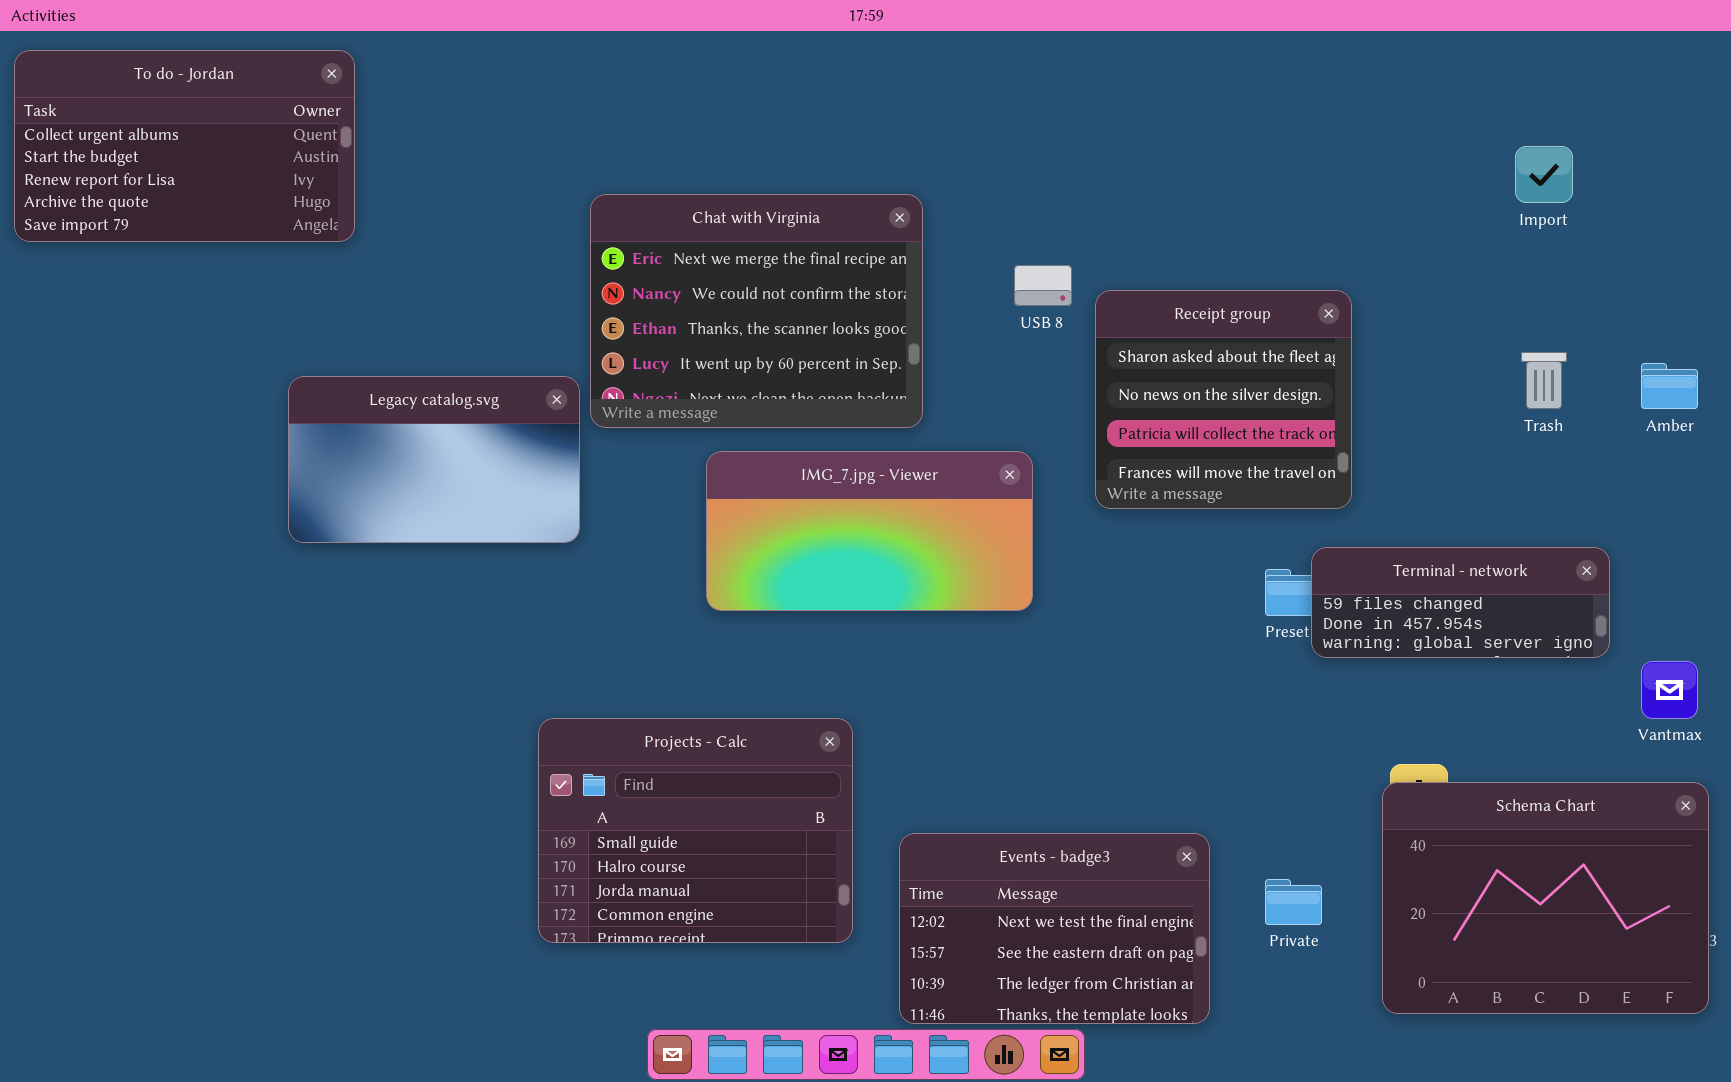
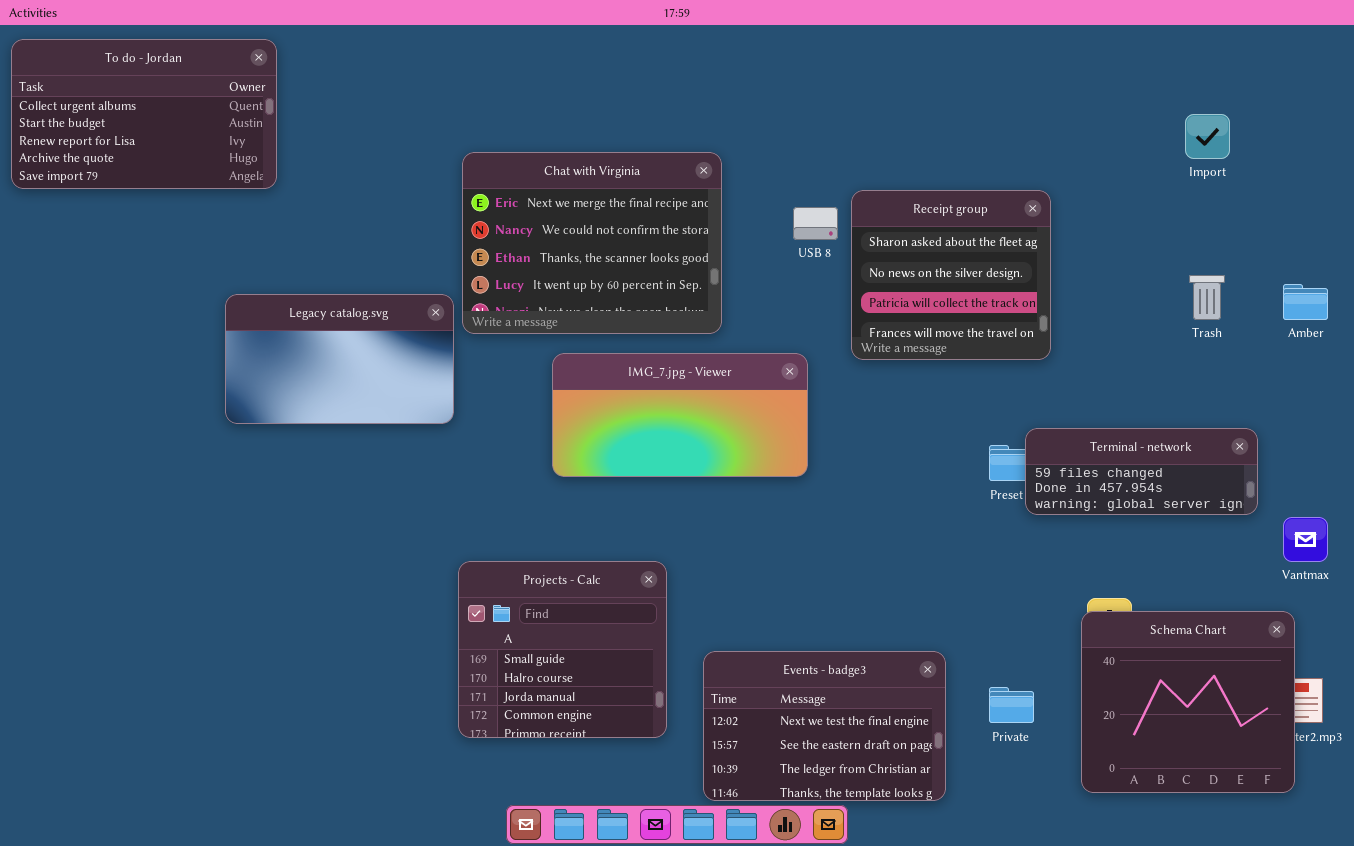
Receipt group: [1095,290,1352,509] -> [851,190,1051,360], moved
Projects - Calc: [538,718,853,943] -> [458,561,667,738], resized
Schema Chart: [1382,782,1709,1014] -> [1081,611,1295,793], resized

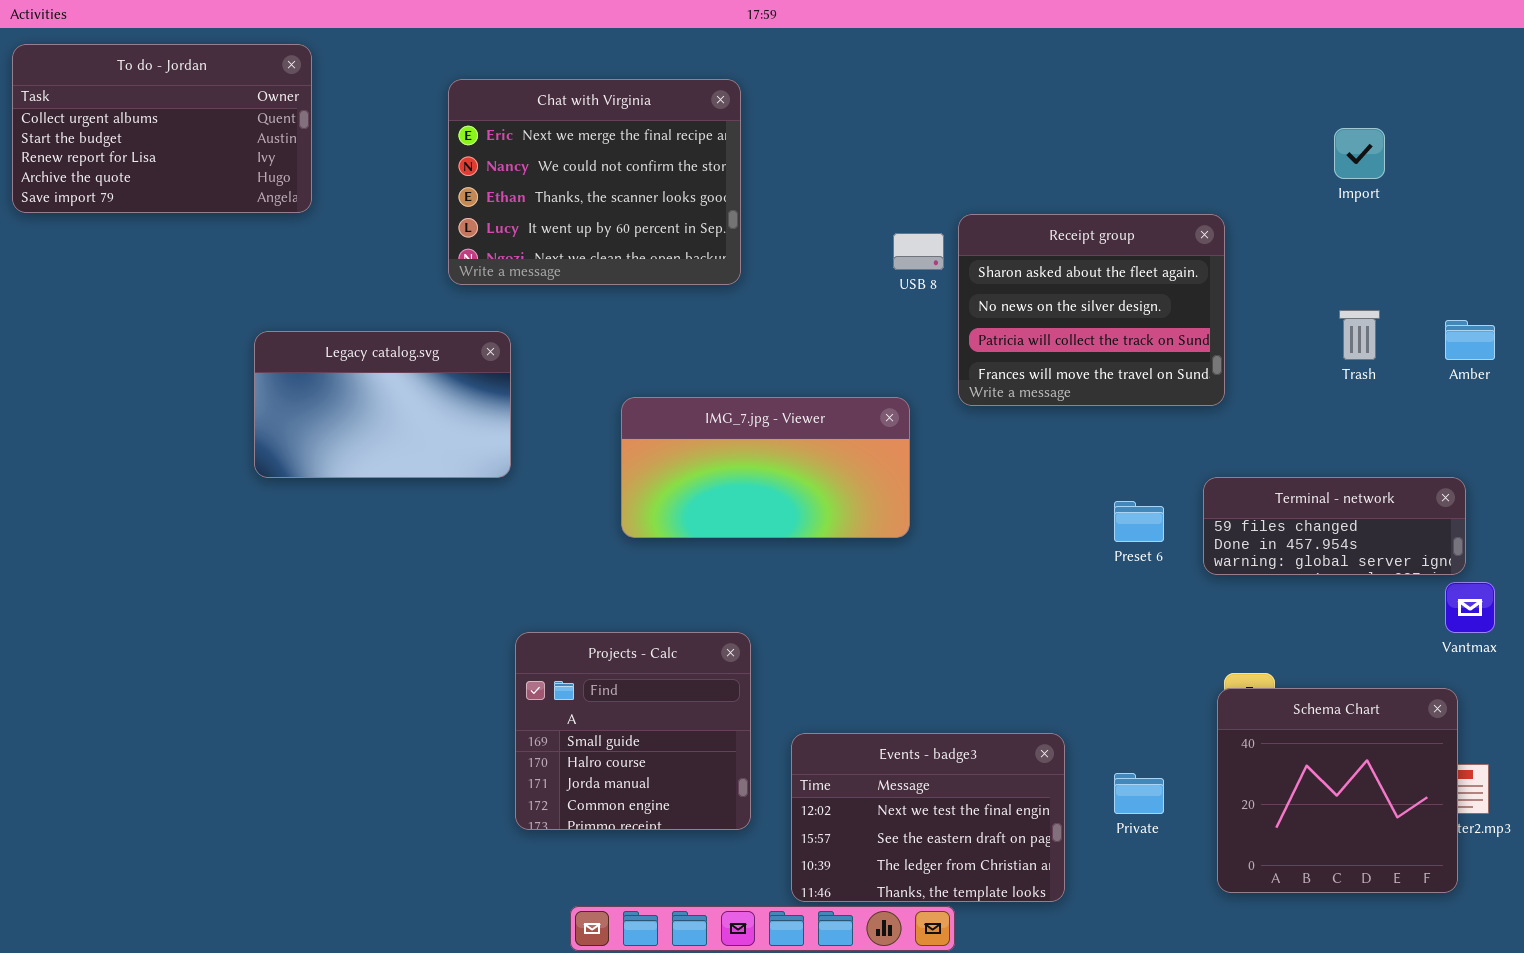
Chat with Virginia: [462,152,722,334] -> [448,79,741,285], moved
Receipt group: [851,190,1051,360] -> [958,214,1225,406], resized
Terminal - network: [1025,428,1258,515] -> [1203,477,1466,575], moved

